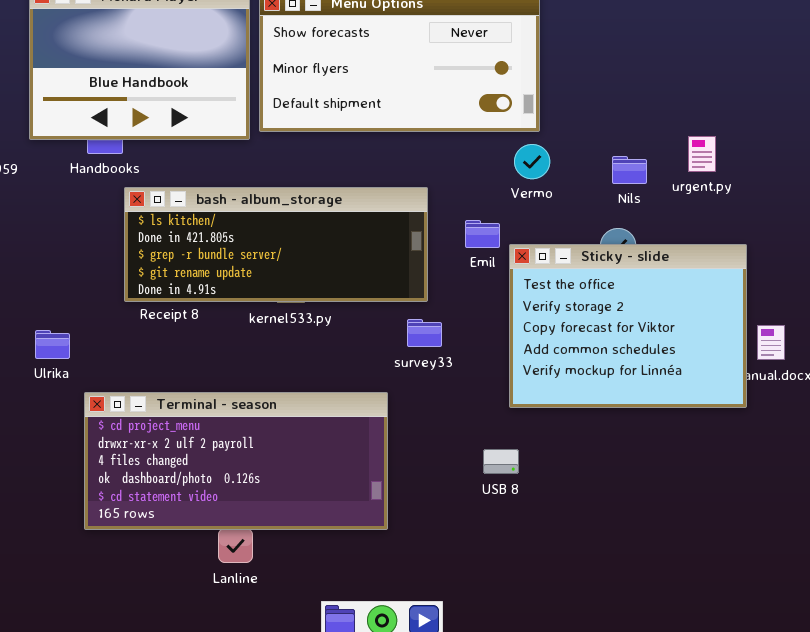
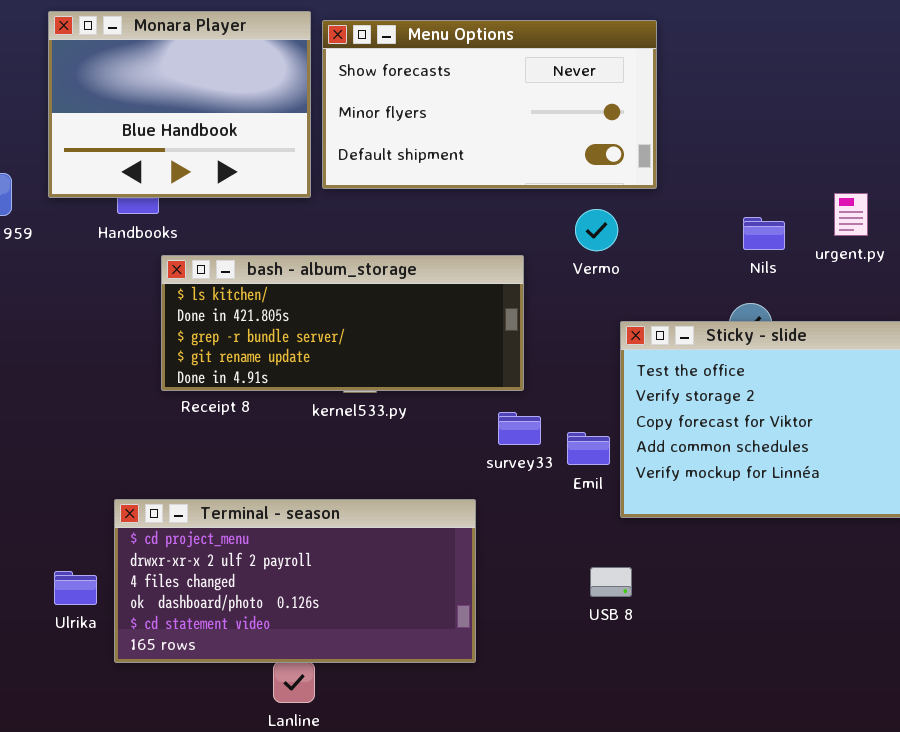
Vermo: [514,144,550,179] -> [575,209,618,251], moved
Emil: [465,220,500,248] -> [567,432,610,465], moved
Ulrika: [35,330,70,359] -> [54,571,97,605], moved

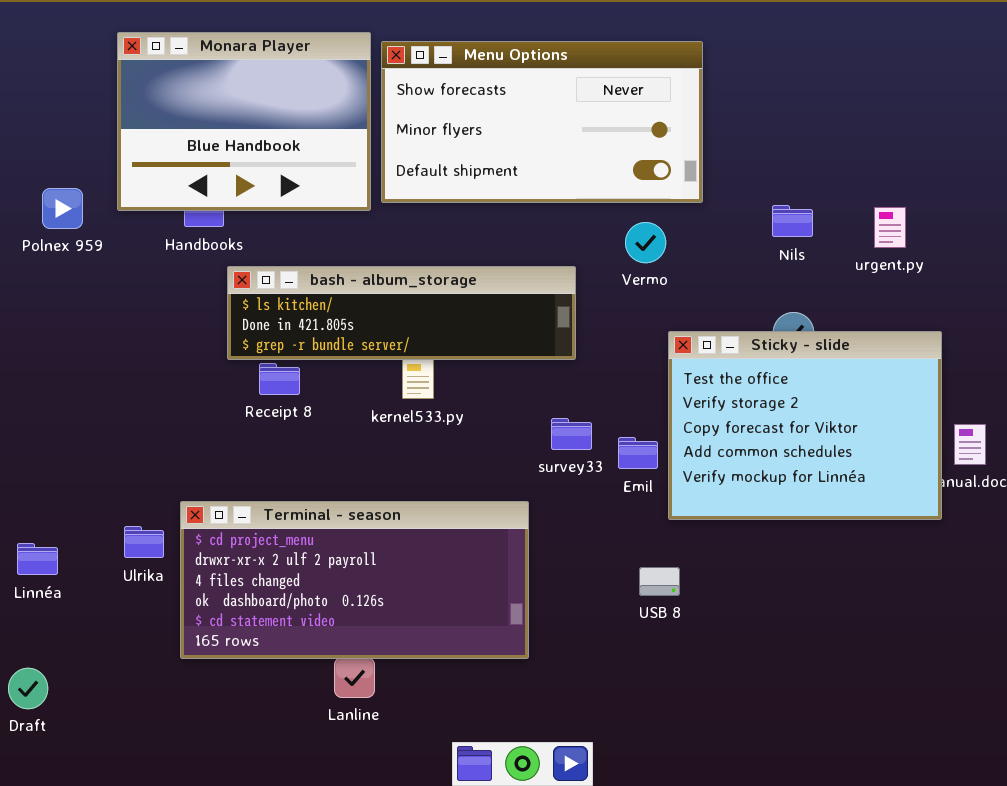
Nils: [743,217,785,250] -> [772,205,813,237], moved
bash - album_storage: [161,255,524,391] -> [227,266,576,360], resized
Ulrika: [54,571,97,605] -> [124,526,164,558], moved

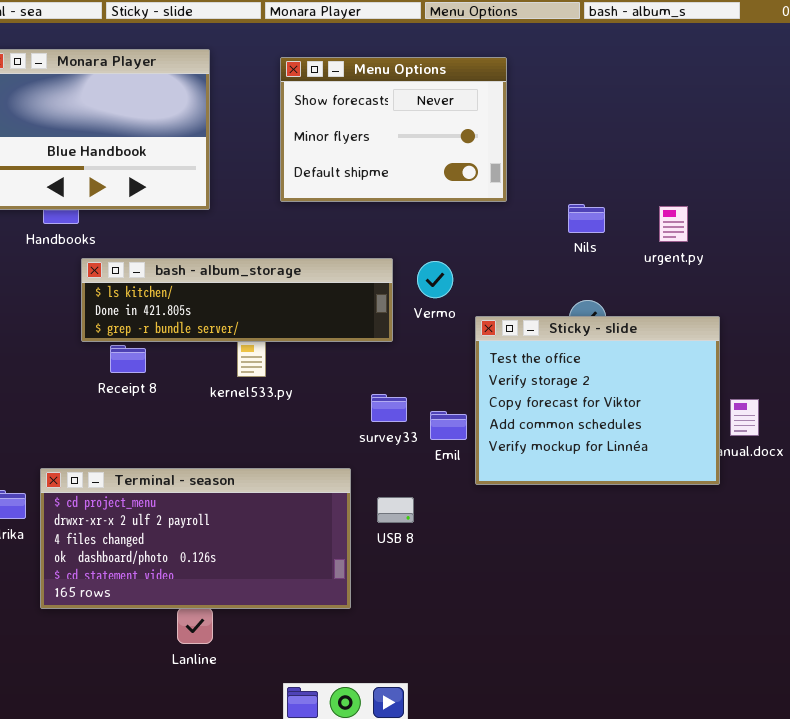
Menu Options: [381,41,703,203] -> [280,57,507,202], resized
Vermo: [625,222,666,263] -> [417,261,453,298], moved
USB 8: [639,567,680,596] -> [377,497,414,523], moved

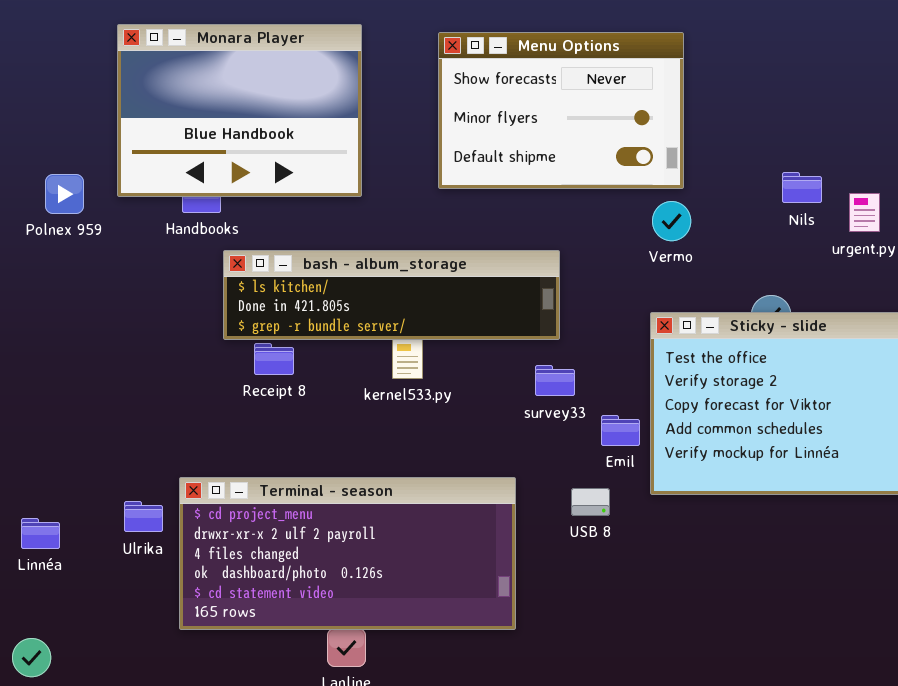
Nils: [568,204,605,233] -> [782,172,822,203], moved
Vermo: [417,261,453,298] -> [652,201,691,241], moved
survey33: [371,394,407,422] -> [535,365,575,396], moved
USB 8: [377,497,414,523] -> [571,488,610,516], moved

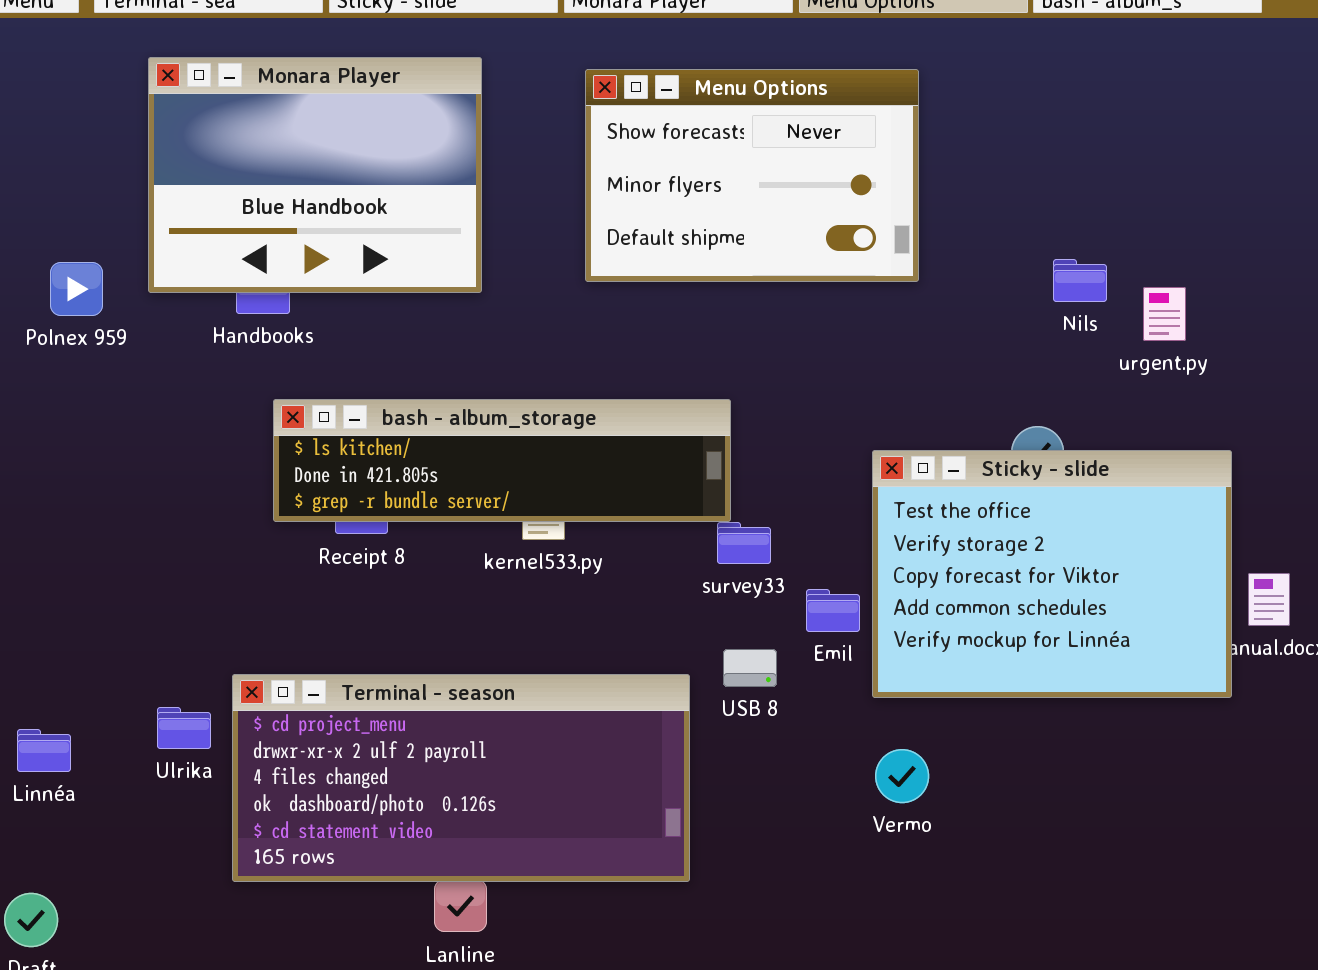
Vermo: [652,201,691,241] -> [875,749,929,803], moved
bash - album_storage: [223,250,560,340] -> [273,399,731,522], moved
USB 8: [571,488,610,516] -> [723,649,777,687], moved

